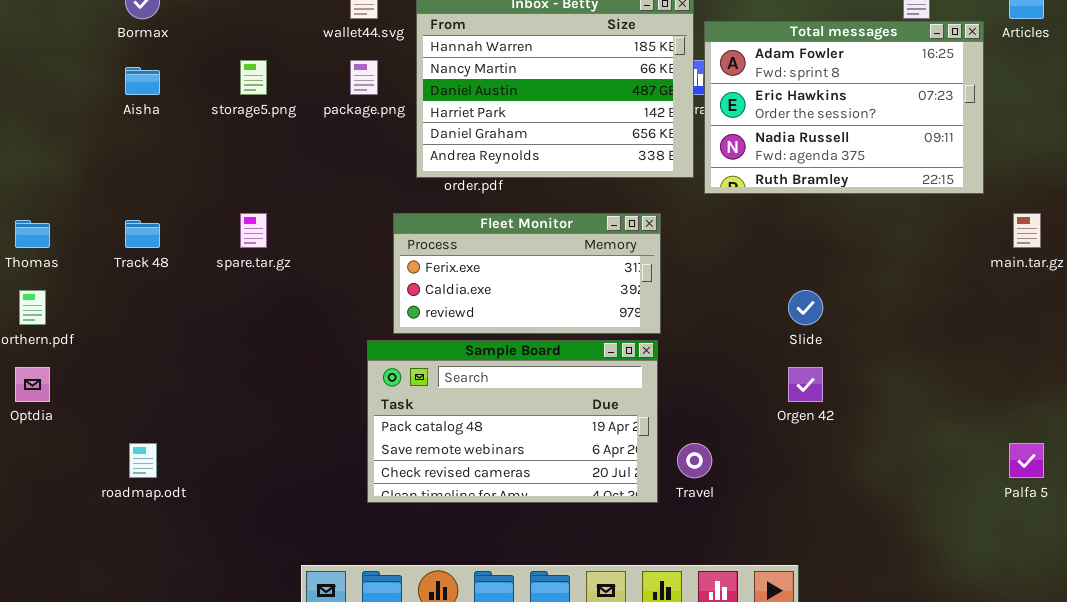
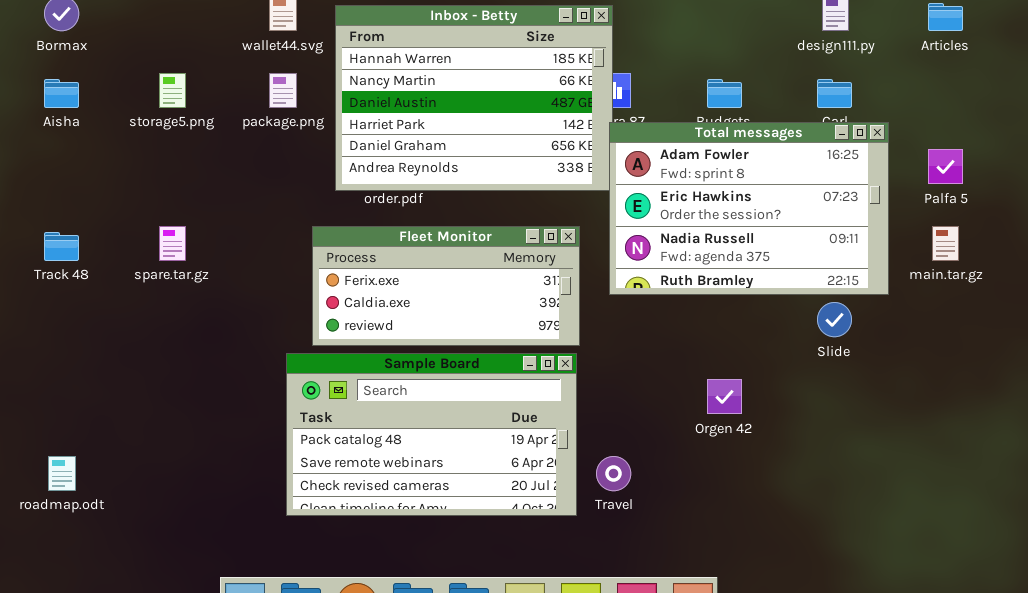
Total messages: [704,21,984,194] -> [609,122,889,295], moved
Slide: [788,290,823,325] -> [817,302,852,337], moved
Palfa 5: [1009,443,1044,478] -> [928,149,963,184], moved

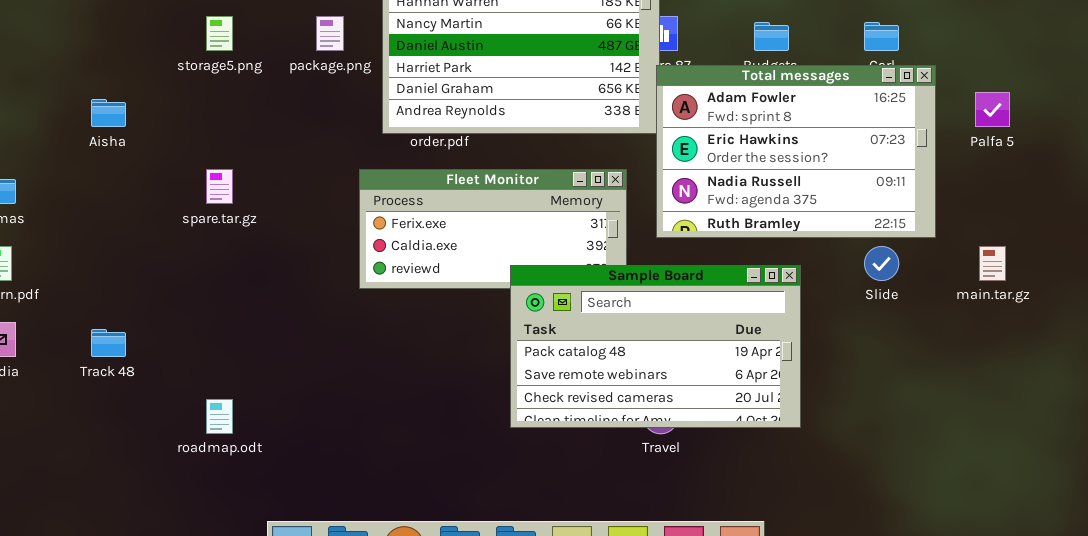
Aisha: [44,79,79,108] -> [91,99,126,127], moved
main.tar.gz: [932,226,959,261] -> [979,246,1006,281], moved
Track 48: [44,232,79,261] -> [91,329,126,357], moved
Sample Board: [286,353,577,516] -> [510,265,801,428], moved
roadmap.odt: [48,456,76,491] -> [206,399,233,434], moved

